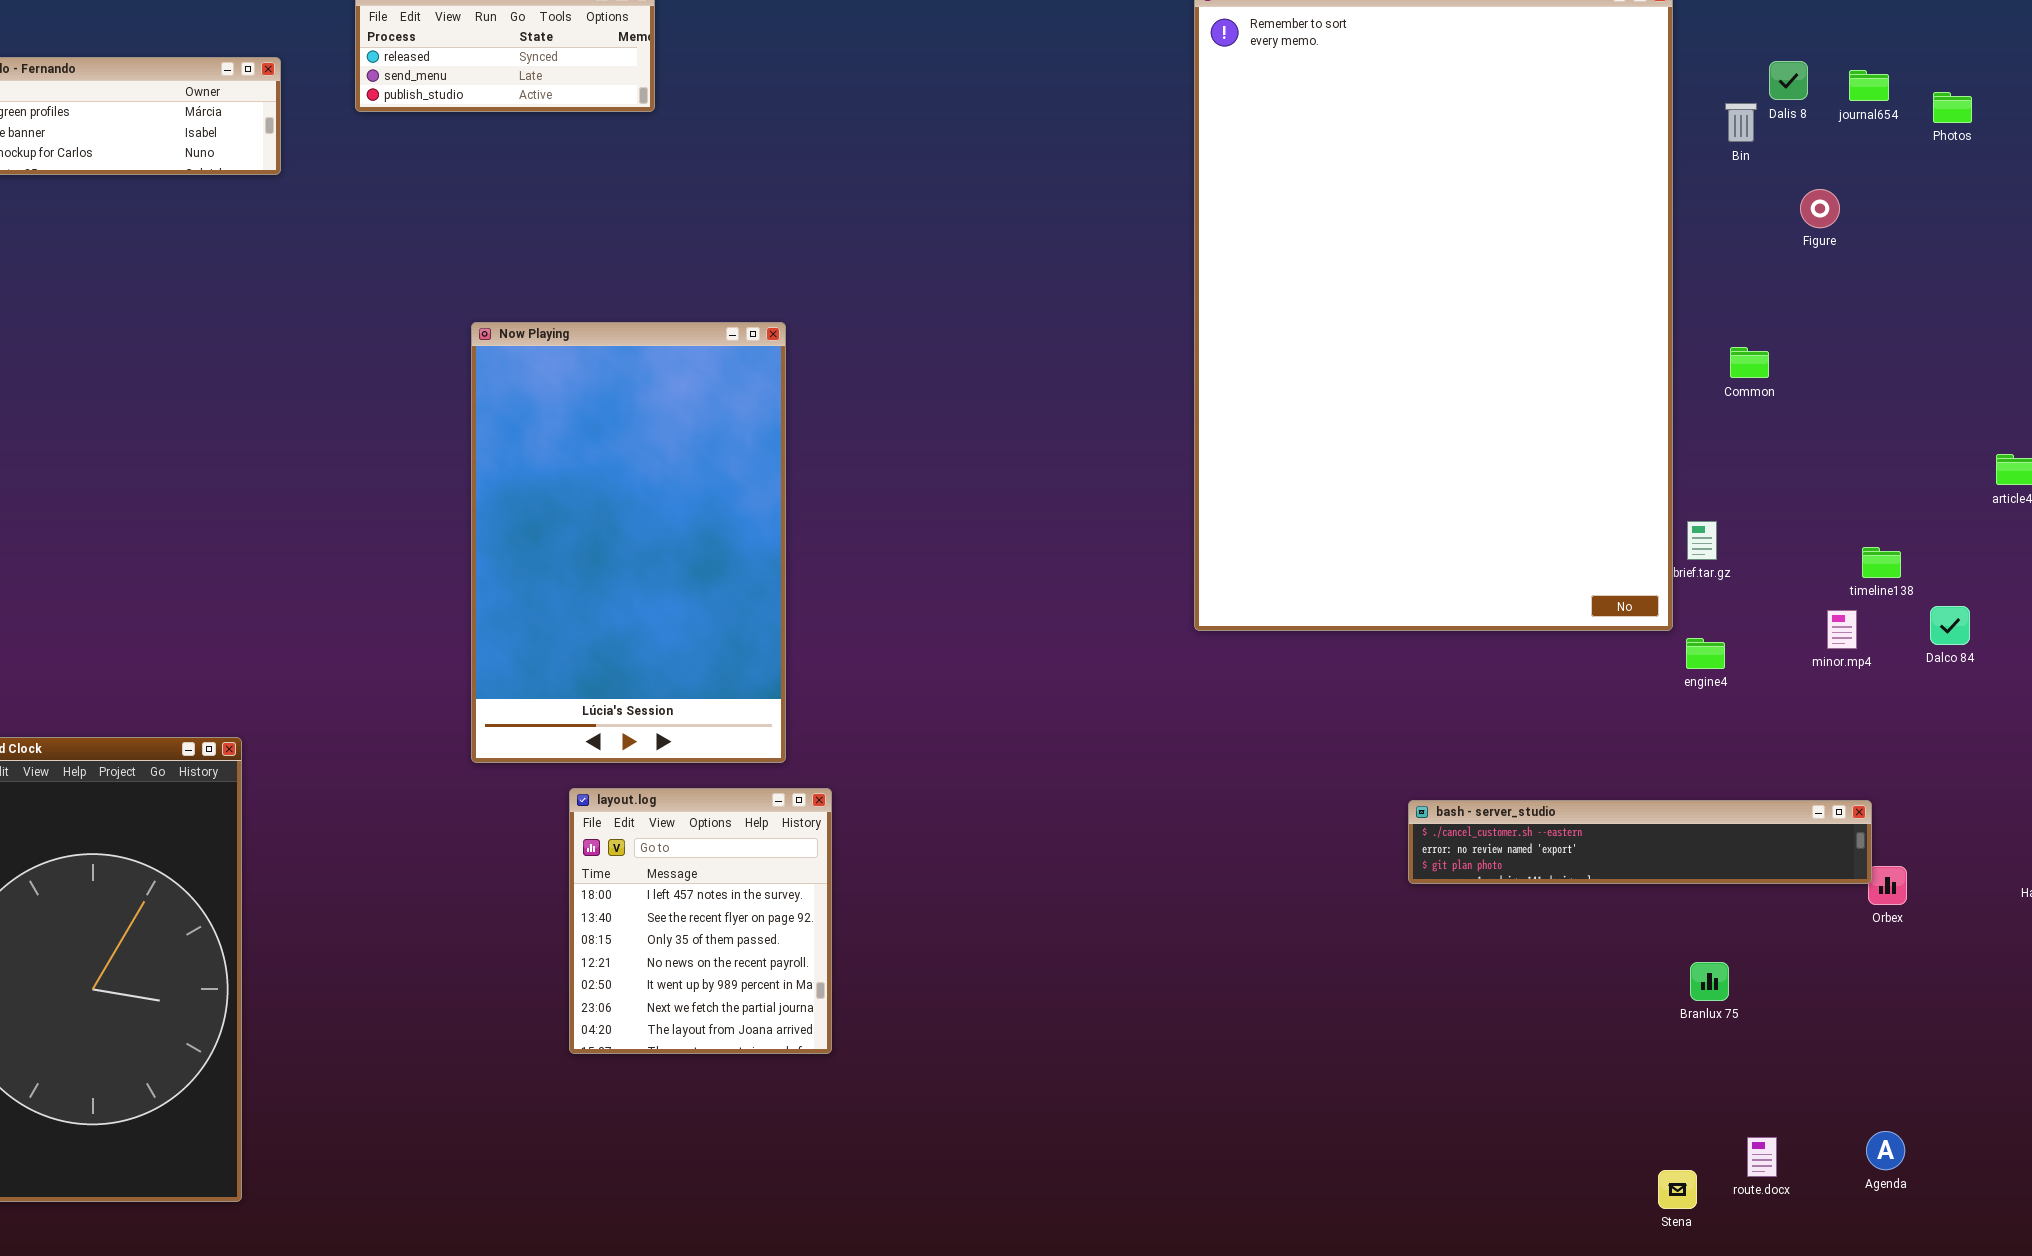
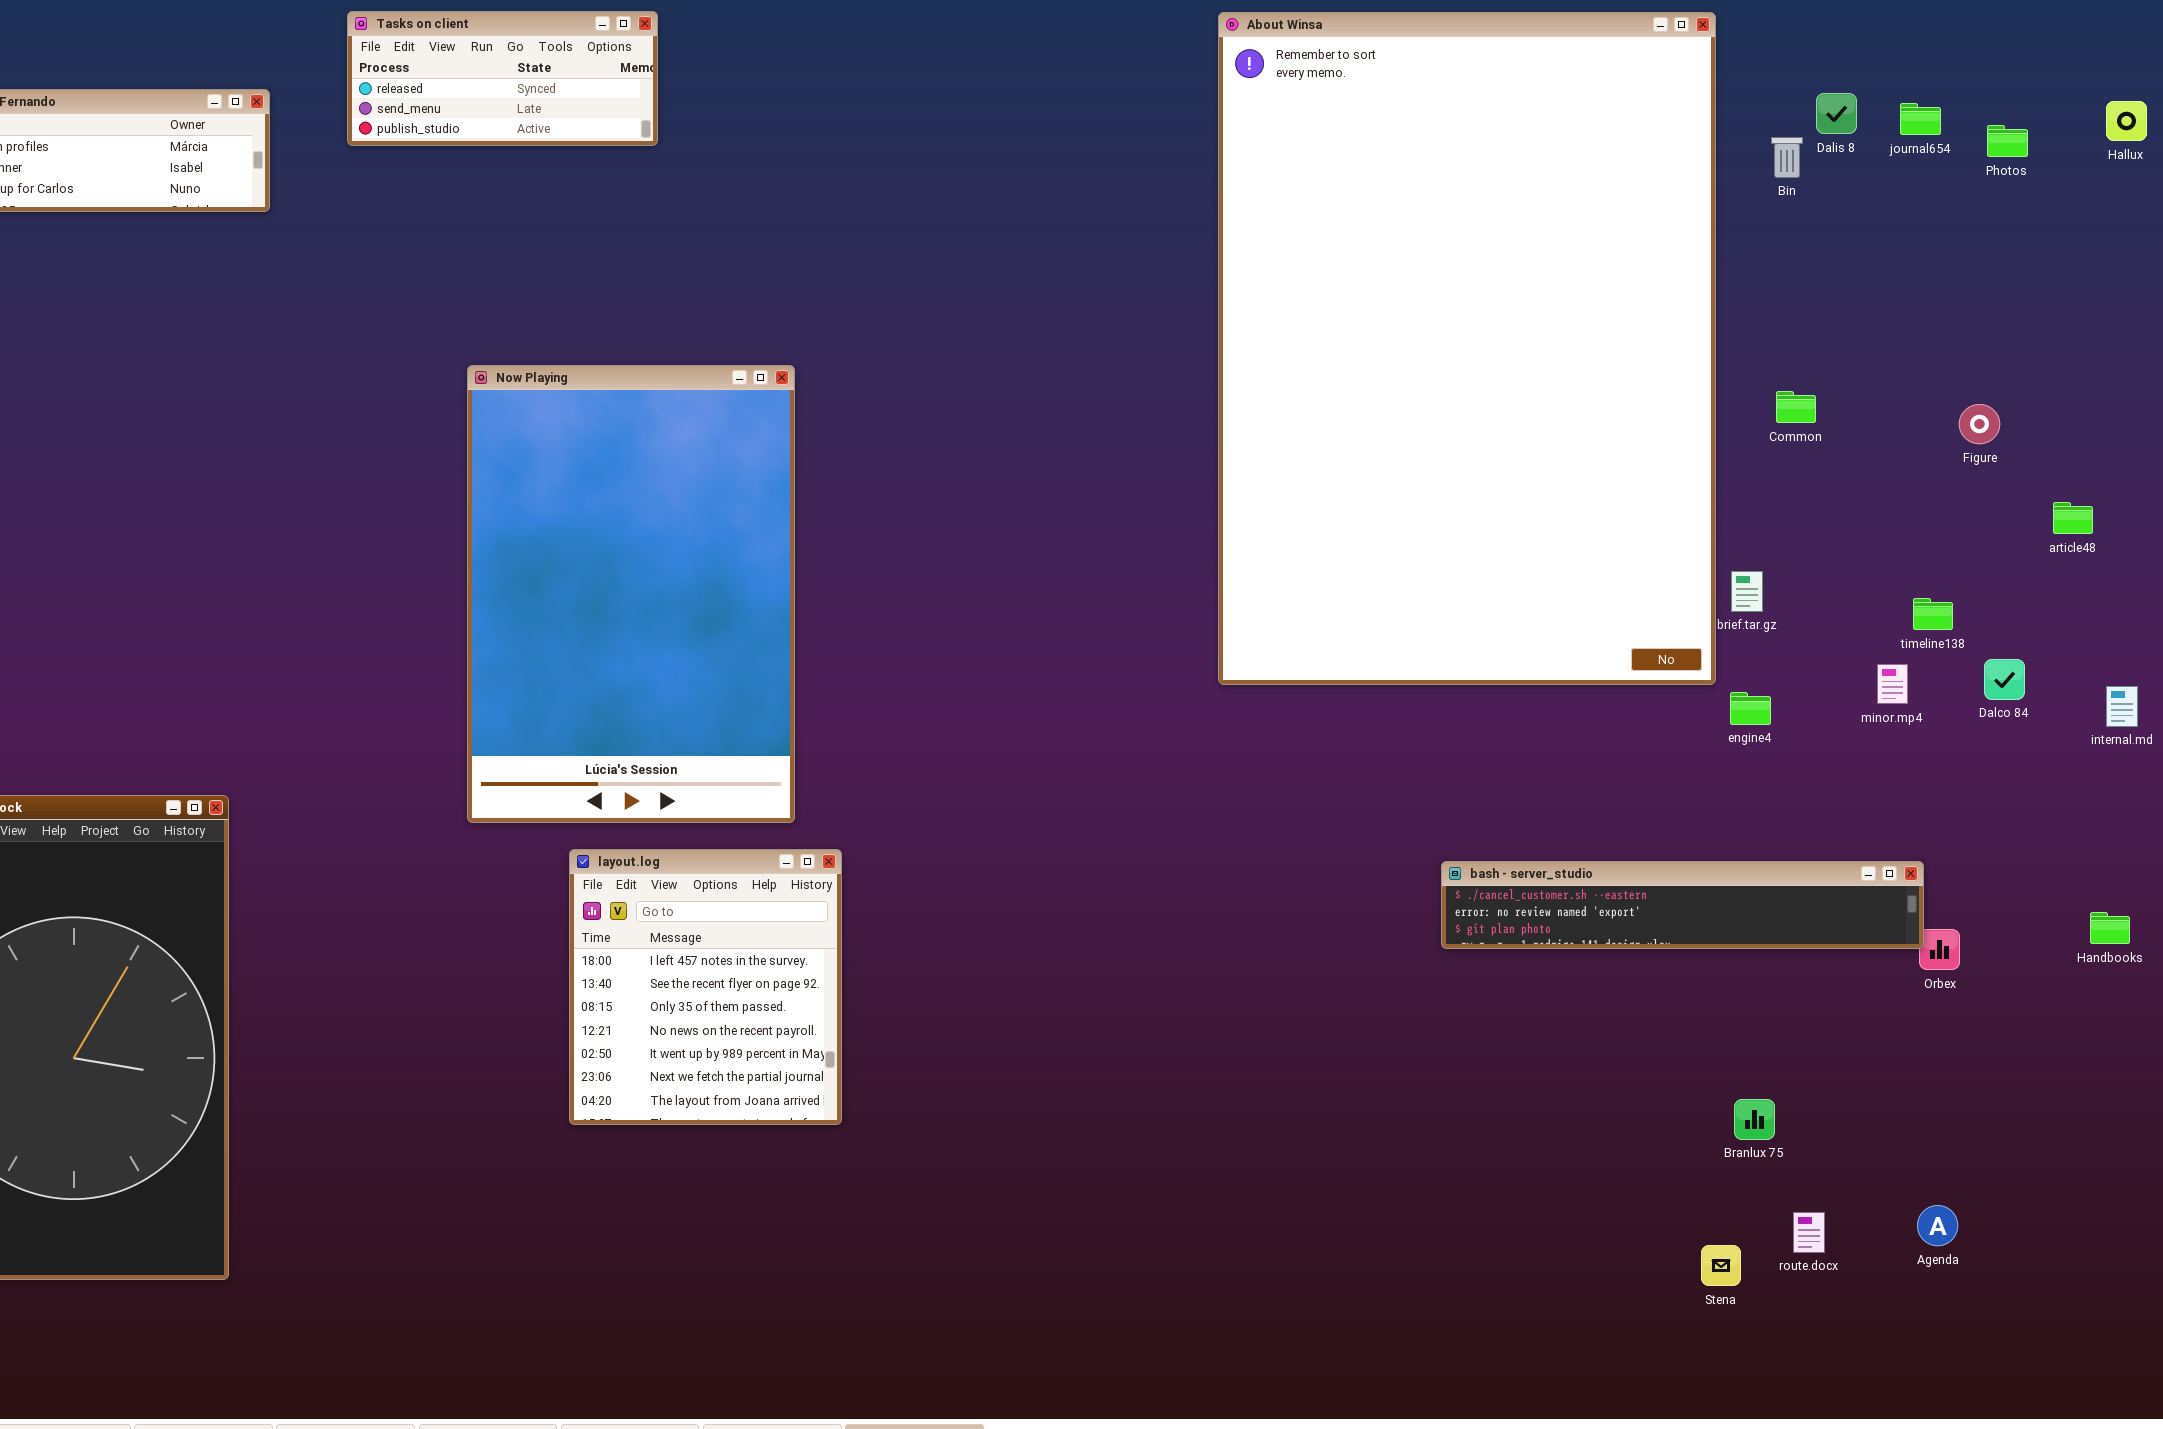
Figure: [1800,189,1840,228] -> [1959,404,2000,444], moved
Branlux 75: [1690,962,1729,1001] -> [1734,1099,1775,1140], moved

